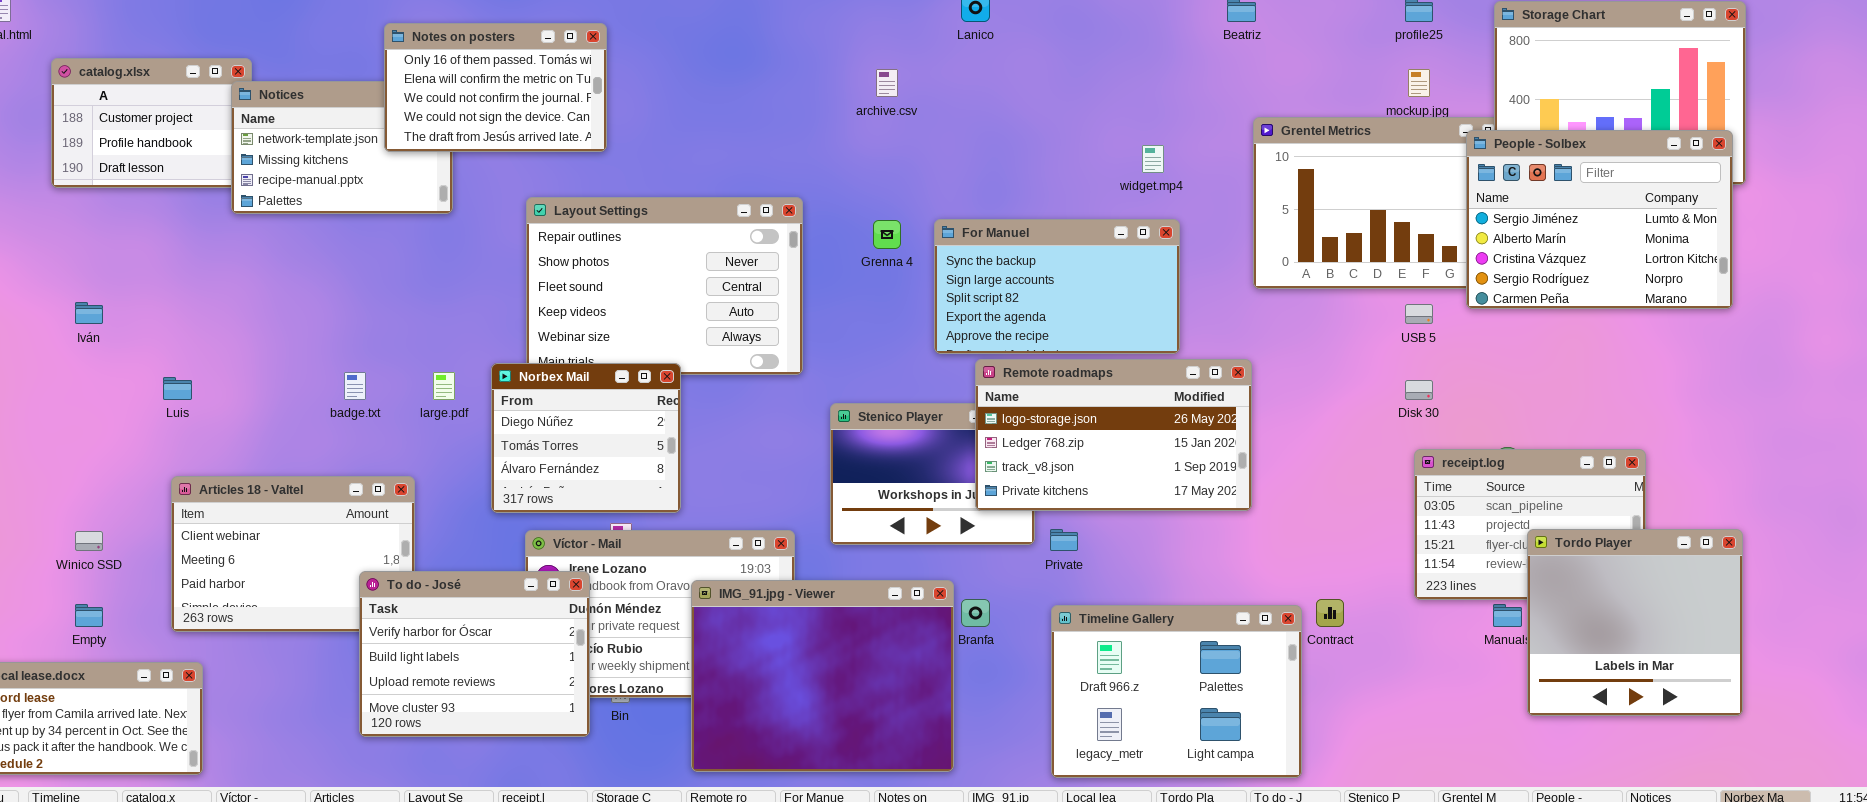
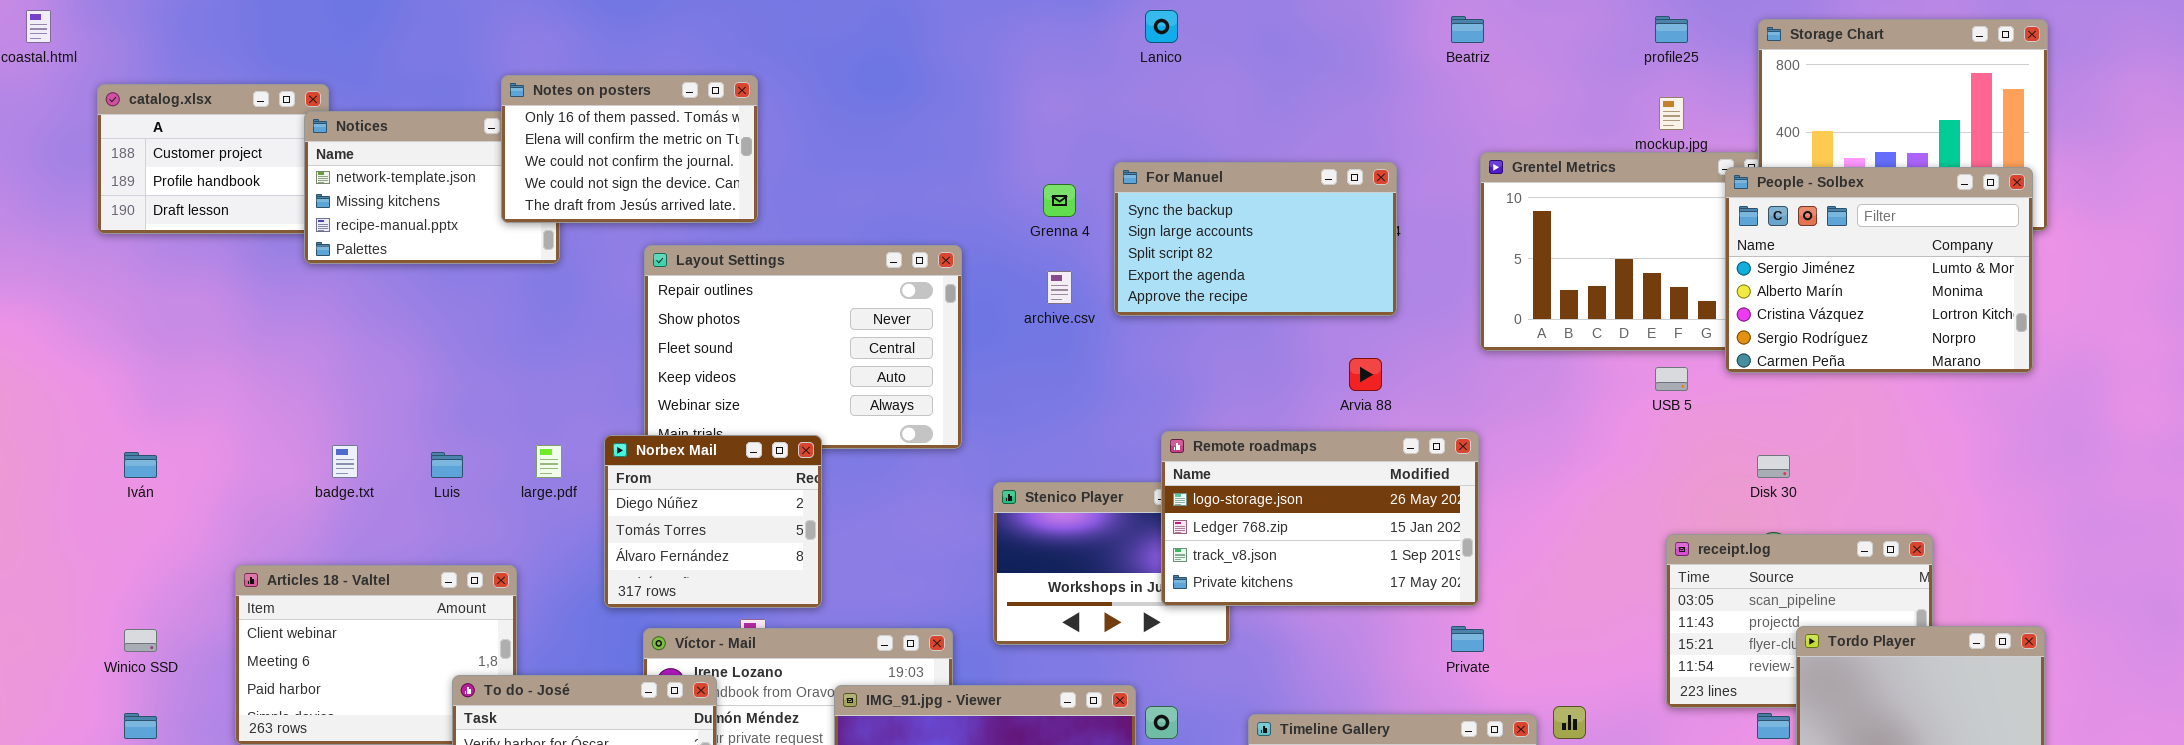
Notes on posters: [384,23,607,152] -> [501,75,758,223], moved
archive.csv: [876,69,898,97] -> [1047,271,1072,304], moved
For Manuel: [934,219,1180,354] -> [1114,162,1397,316], moved
Grenna 4: [873,220,901,249] -> [1043,184,1076,217], moved
Iván: [75,302,103,324] -> [124,452,157,478], moved
badge.txt: [344,372,366,400] -> [332,445,358,478], moved
Luis: [163,377,192,400] -> [431,452,463,478], moved
Disk 30: [1405,380,1433,400] -> [1757,455,1790,478], moved
Private: [1050,529,1078,551] -> [1451,626,1484,652], moved

